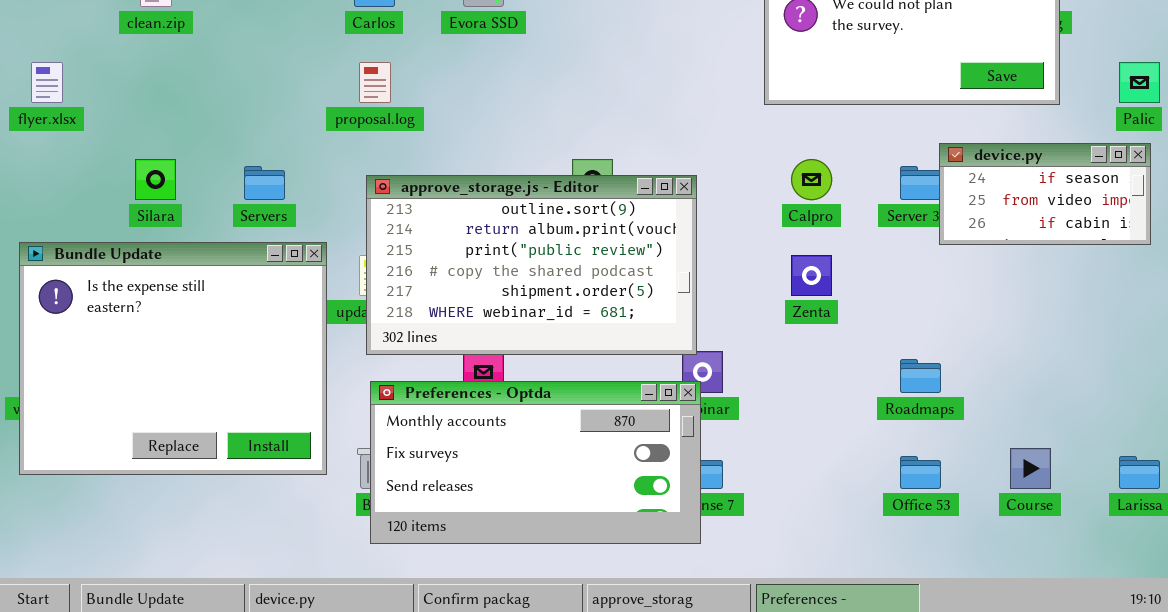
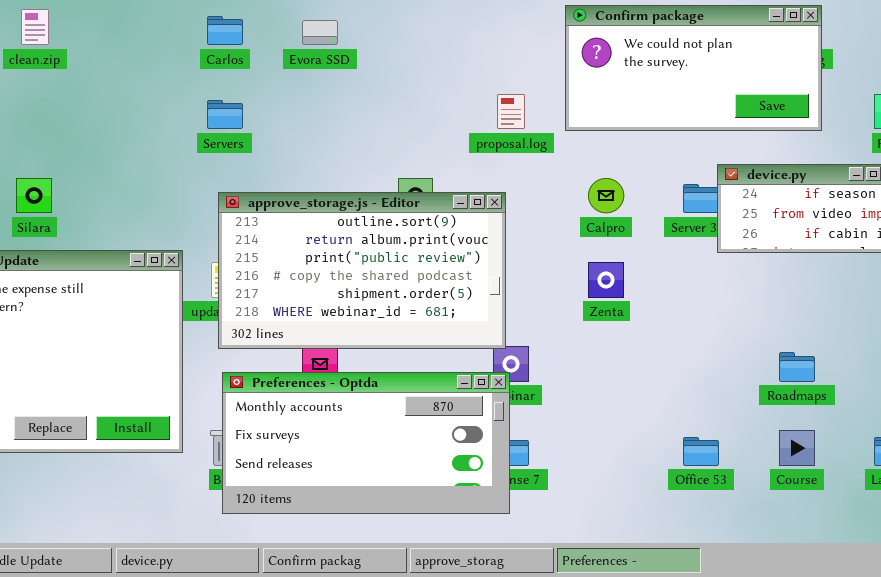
proposal.log: [359,62,391,103] -> [497,94,525,129], moved
Servers: [244,166,285,200] -> [207,100,243,129], moved
Roadmaps: [900,359,941,393] -> [779,352,815,382], moved

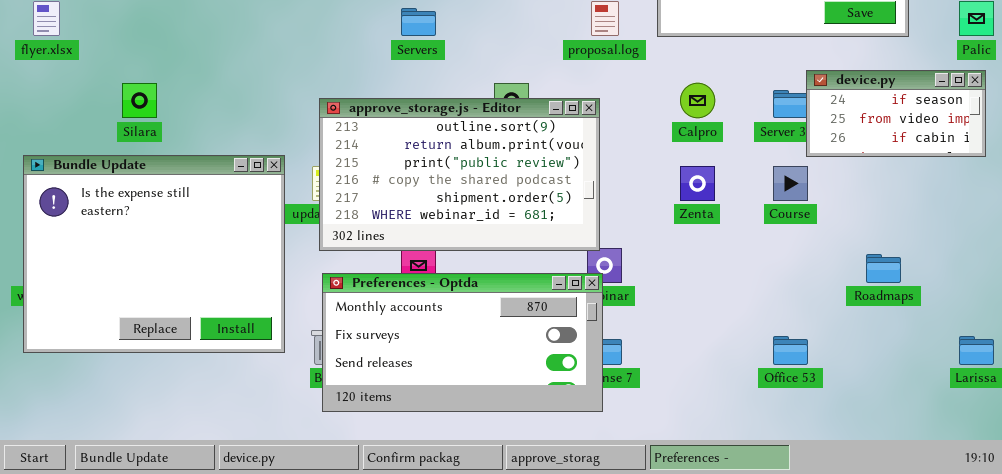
Servers: [207,100,243,129] -> [401,8,436,36], moved
Course: [779,430,815,466] -> [773,166,808,201], moved

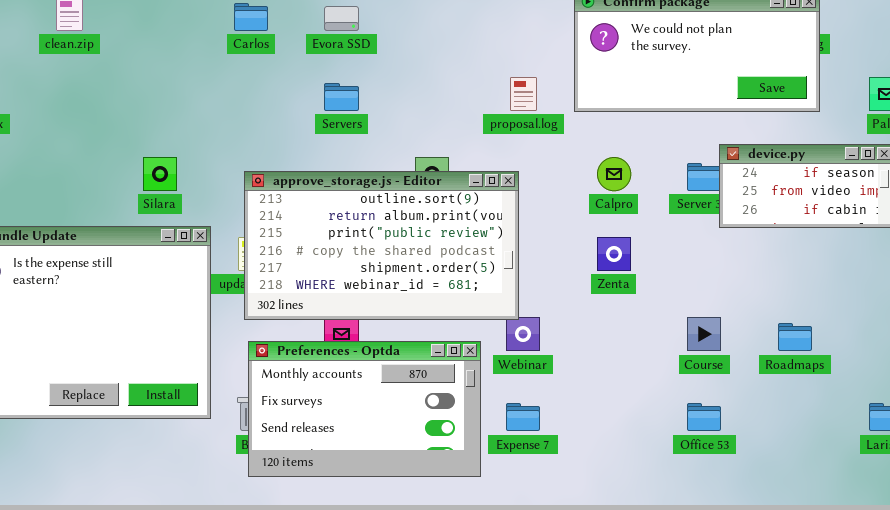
Silara: [122,83,157,118] -> [143,157,177,191], moved
Course: [773,166,808,201] -> [687,317,721,351], moved
Preferences - Optda: [322,273,603,412] -> [248,341,481,477], resized

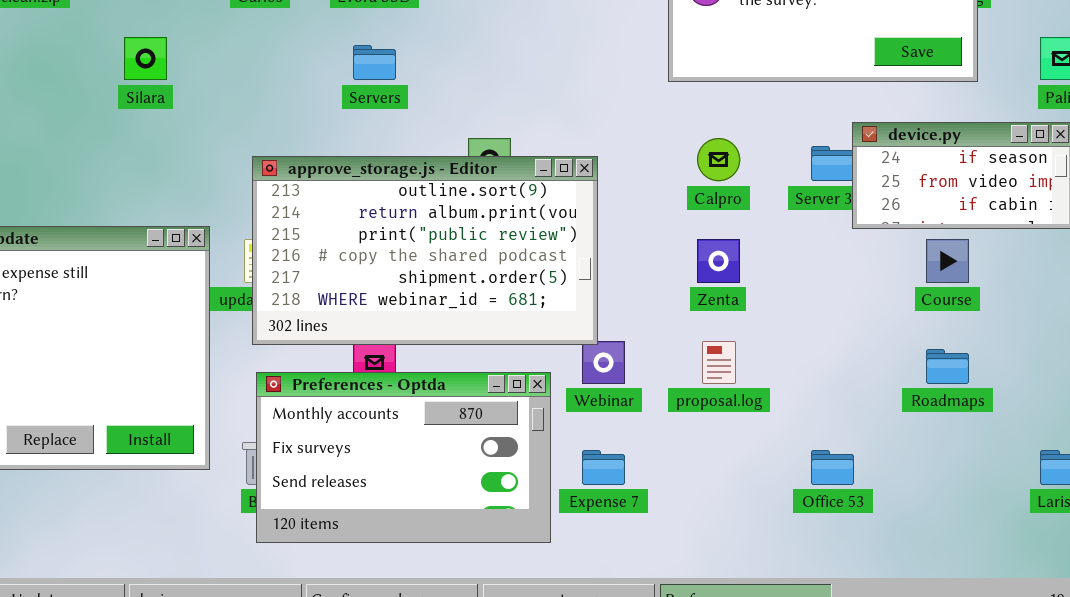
proposal.log: [510,77,537,111] -> [702,341,736,384], moved
Silara: [143,157,177,191] -> [124,37,167,80], moved
Course: [687,317,721,351] -> [926,239,969,283], moved

